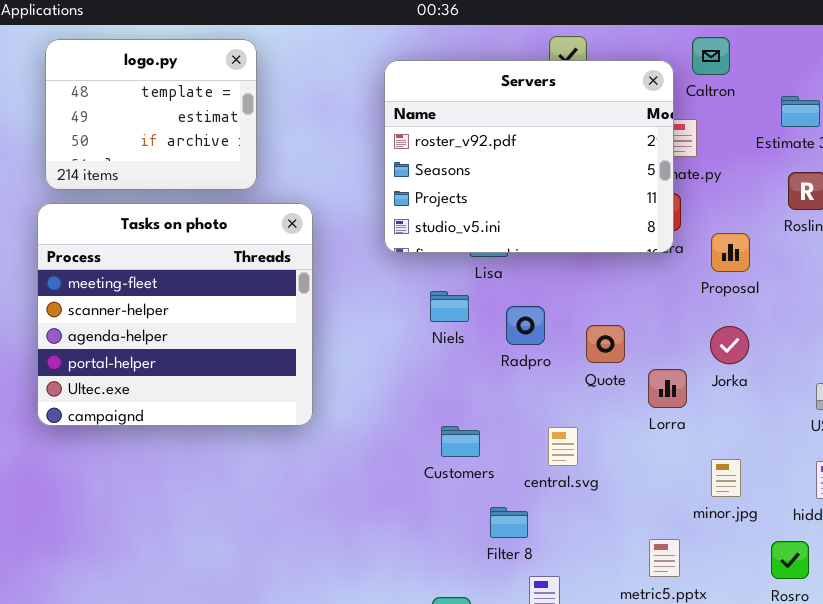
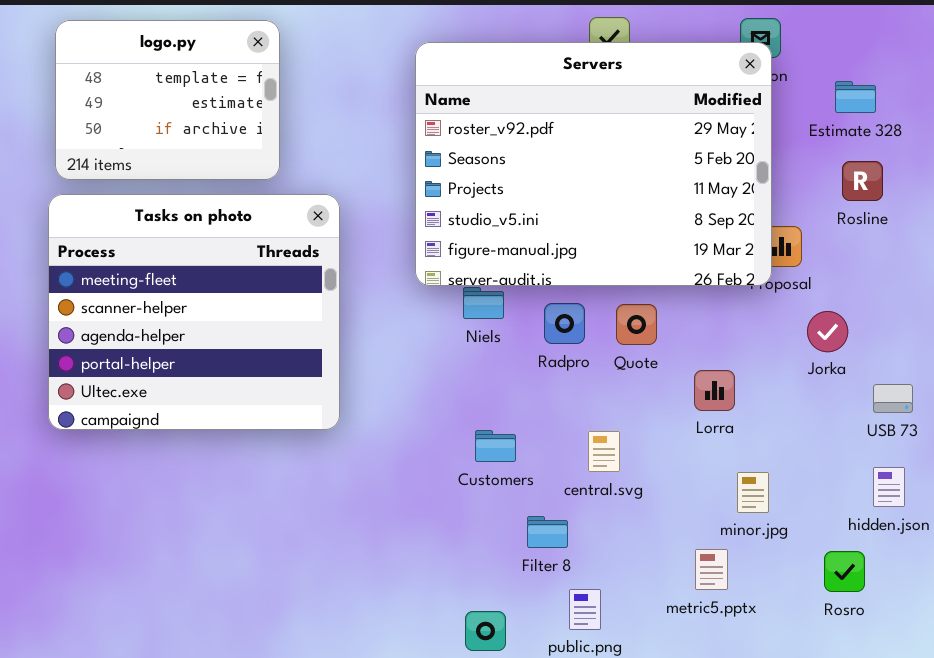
Servers: [384,60,674,253] -> [415,42,772,286], resized
Quote: [586,325,625,363] -> [616,304,657,345], moved
Jorka: [710,326,749,364] -> [807,311,848,352], moved
minor.jpg: [711,459,741,497] -> [737,472,769,513], moved

